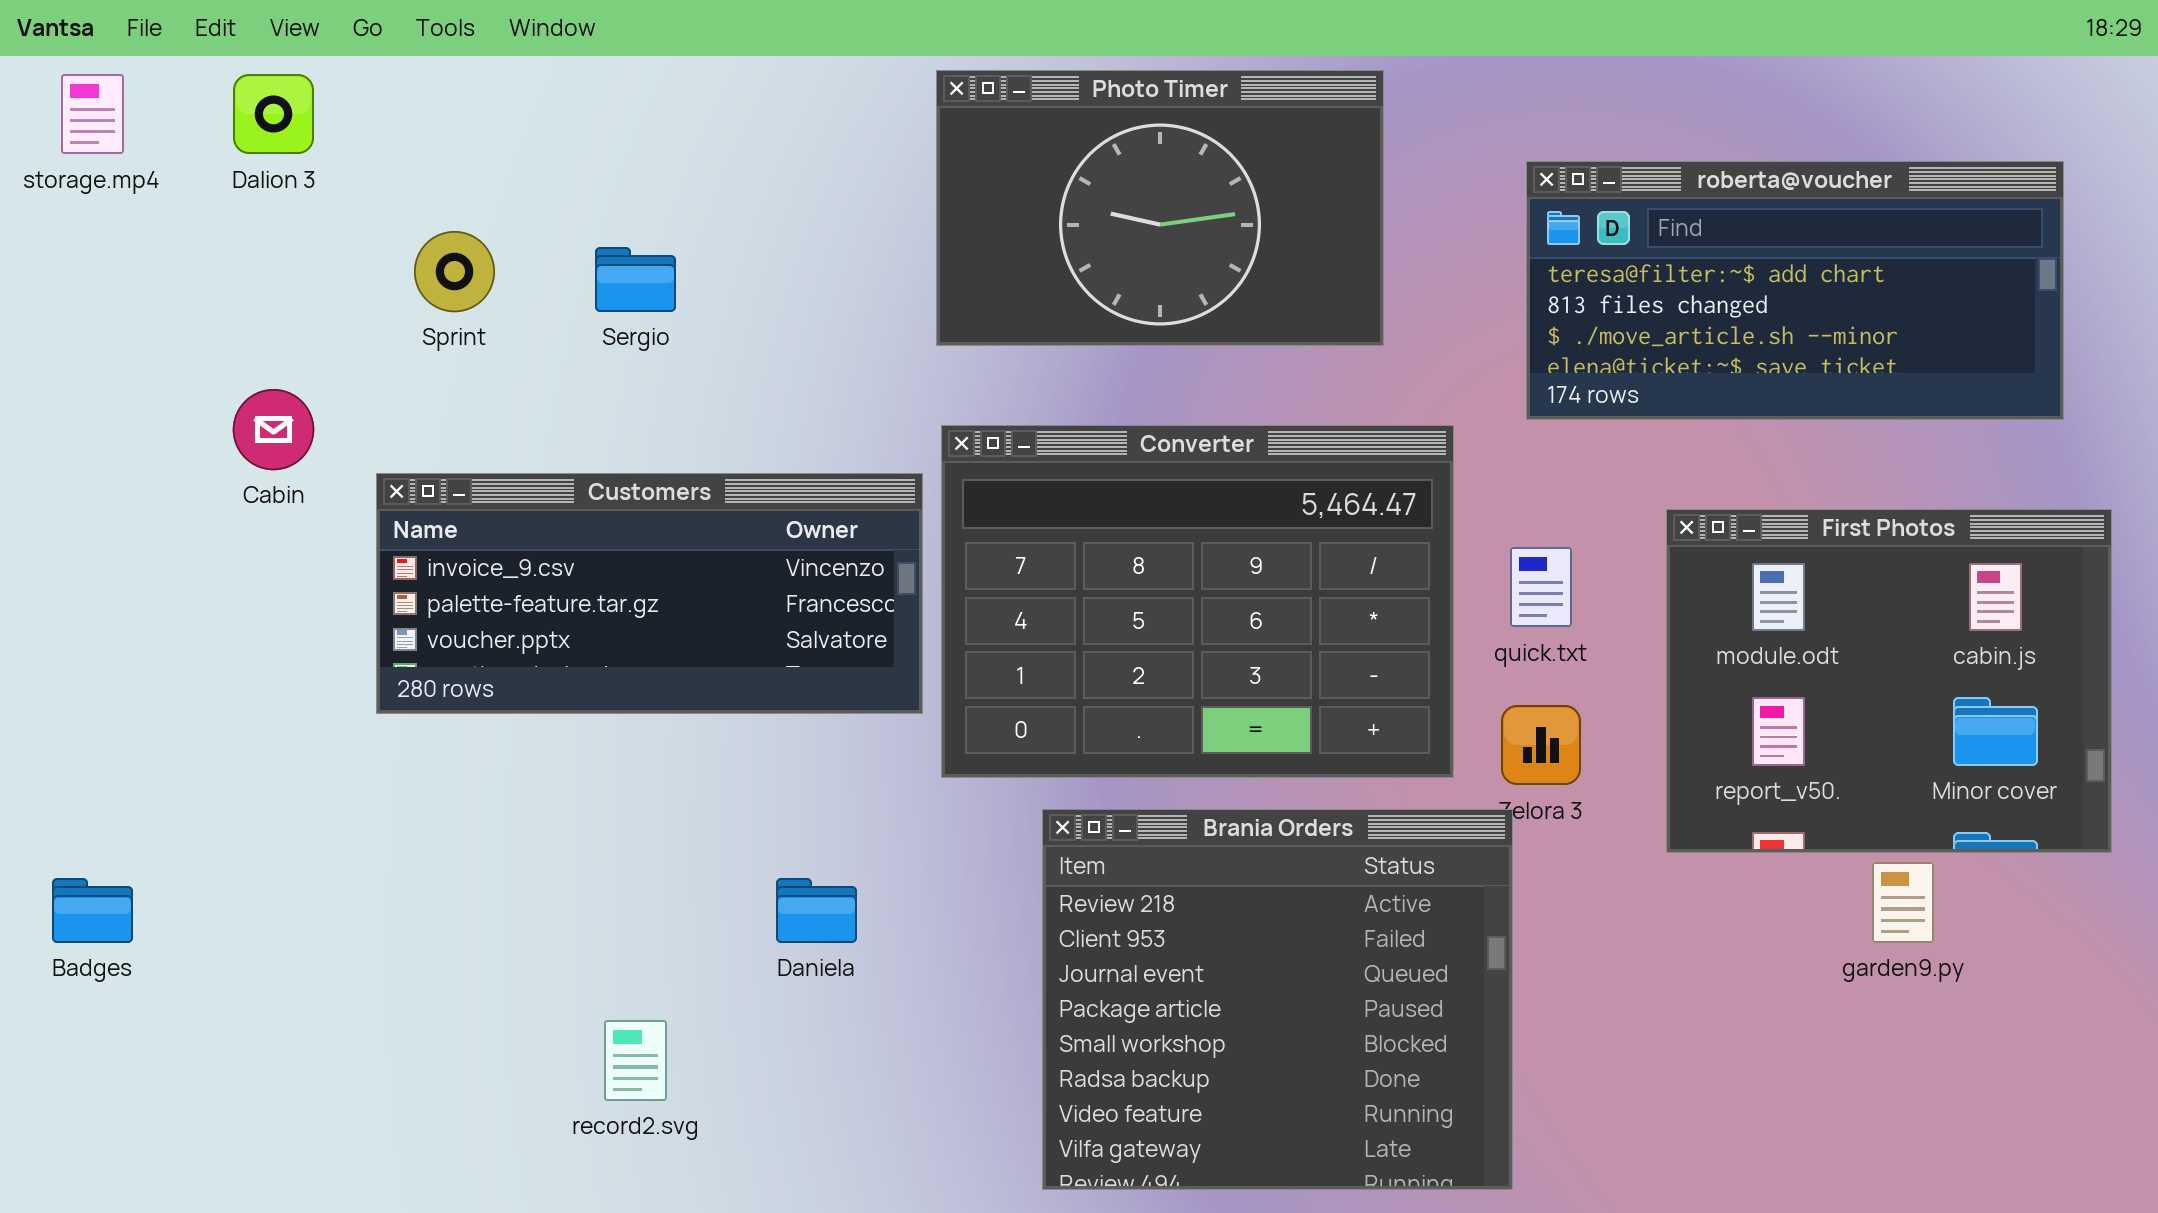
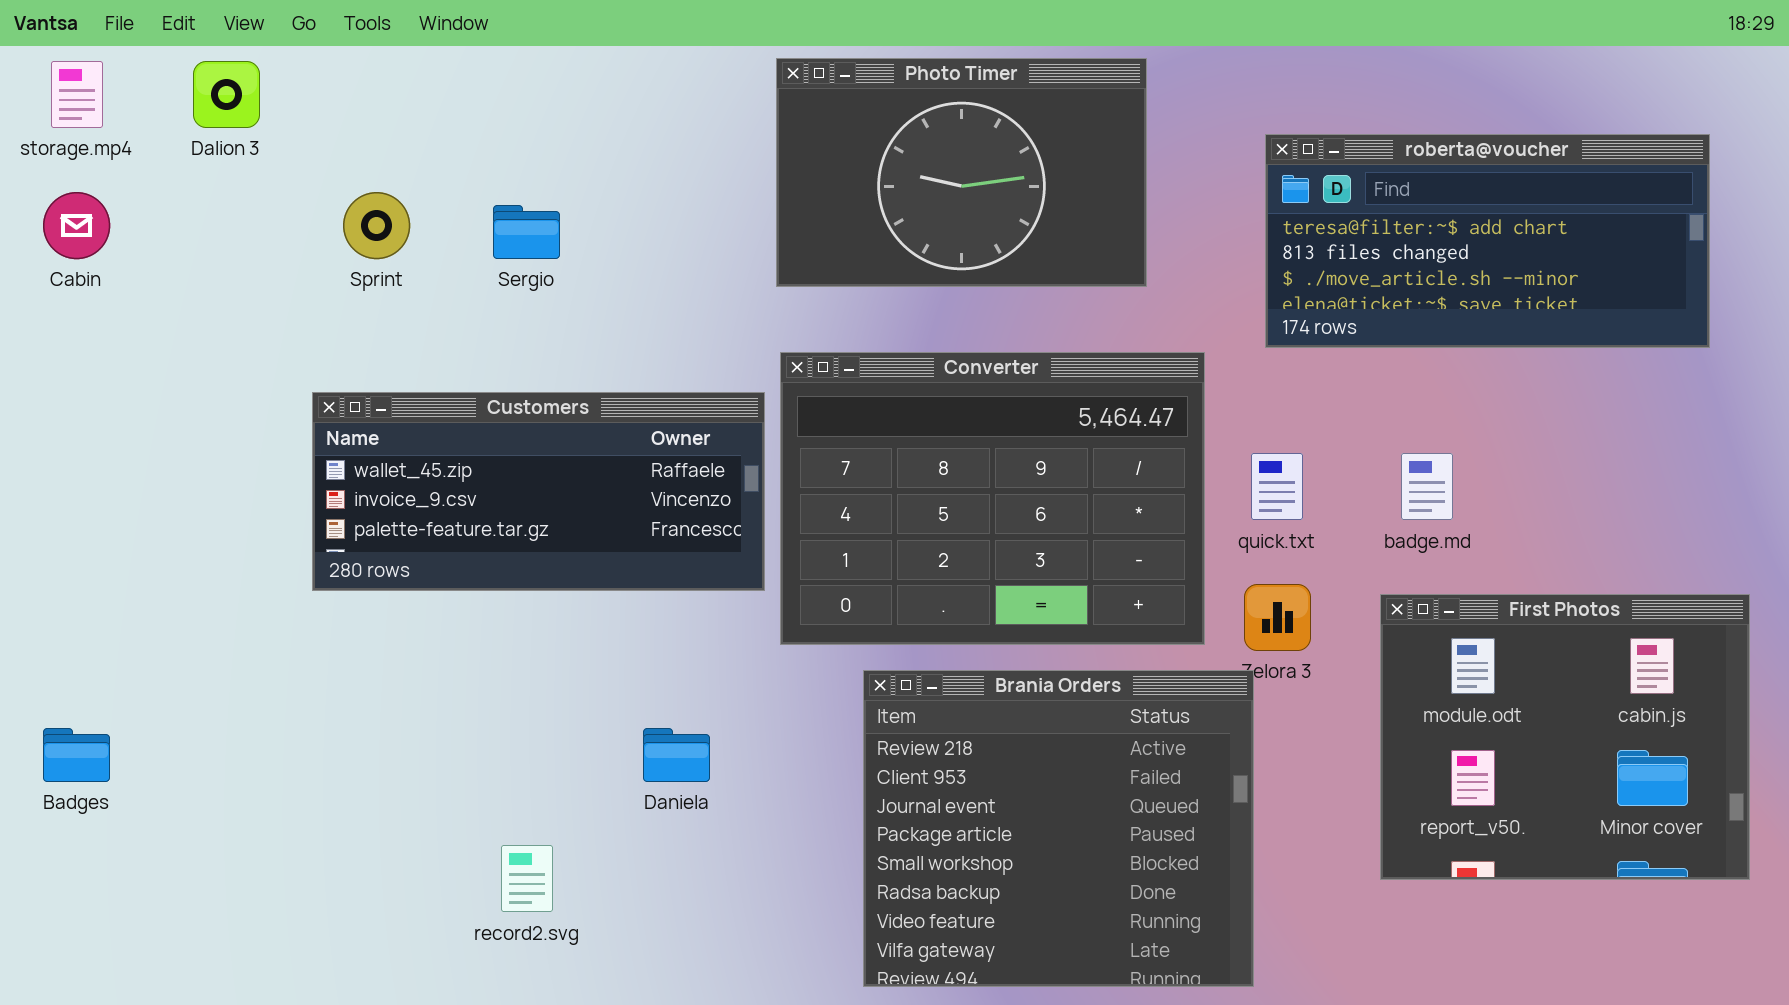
Cabin: [233,389,314,470] -> [43,192,110,259], moved
Customers: [376,473,923,714] -> [312,392,765,591], scrolled up 1 row
First Photos: [1666,509,2112,853] -> [1380,594,1750,880], moved

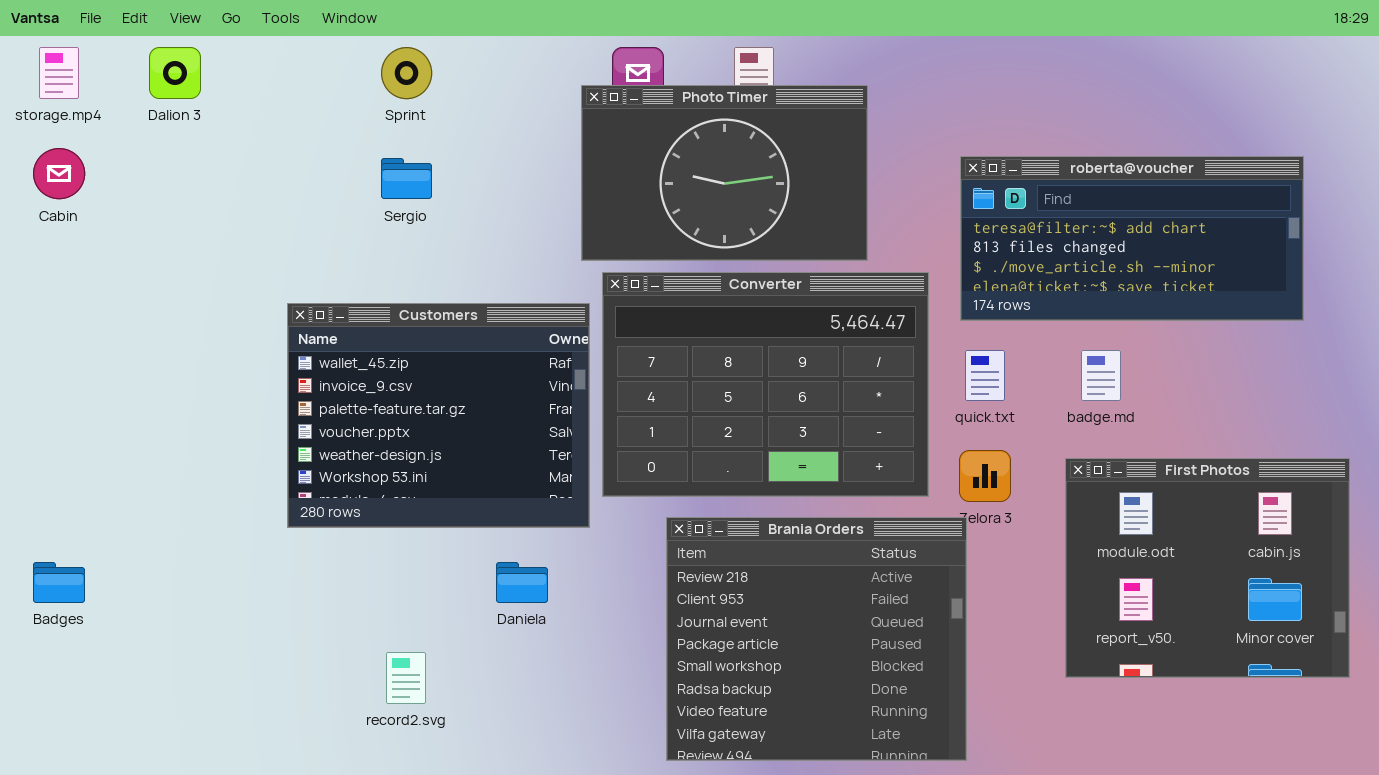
Photo Timer: [776,58,1147,287] -> [581,85,868,261], moved
roberta@voucher: [1265,134,1710,348] -> [960,156,1304,321], moved
Sprint: [343,192,410,259] -> [381,47,432,99], moved
Customers: [312,392,765,591] -> [287,303,590,528], resized

